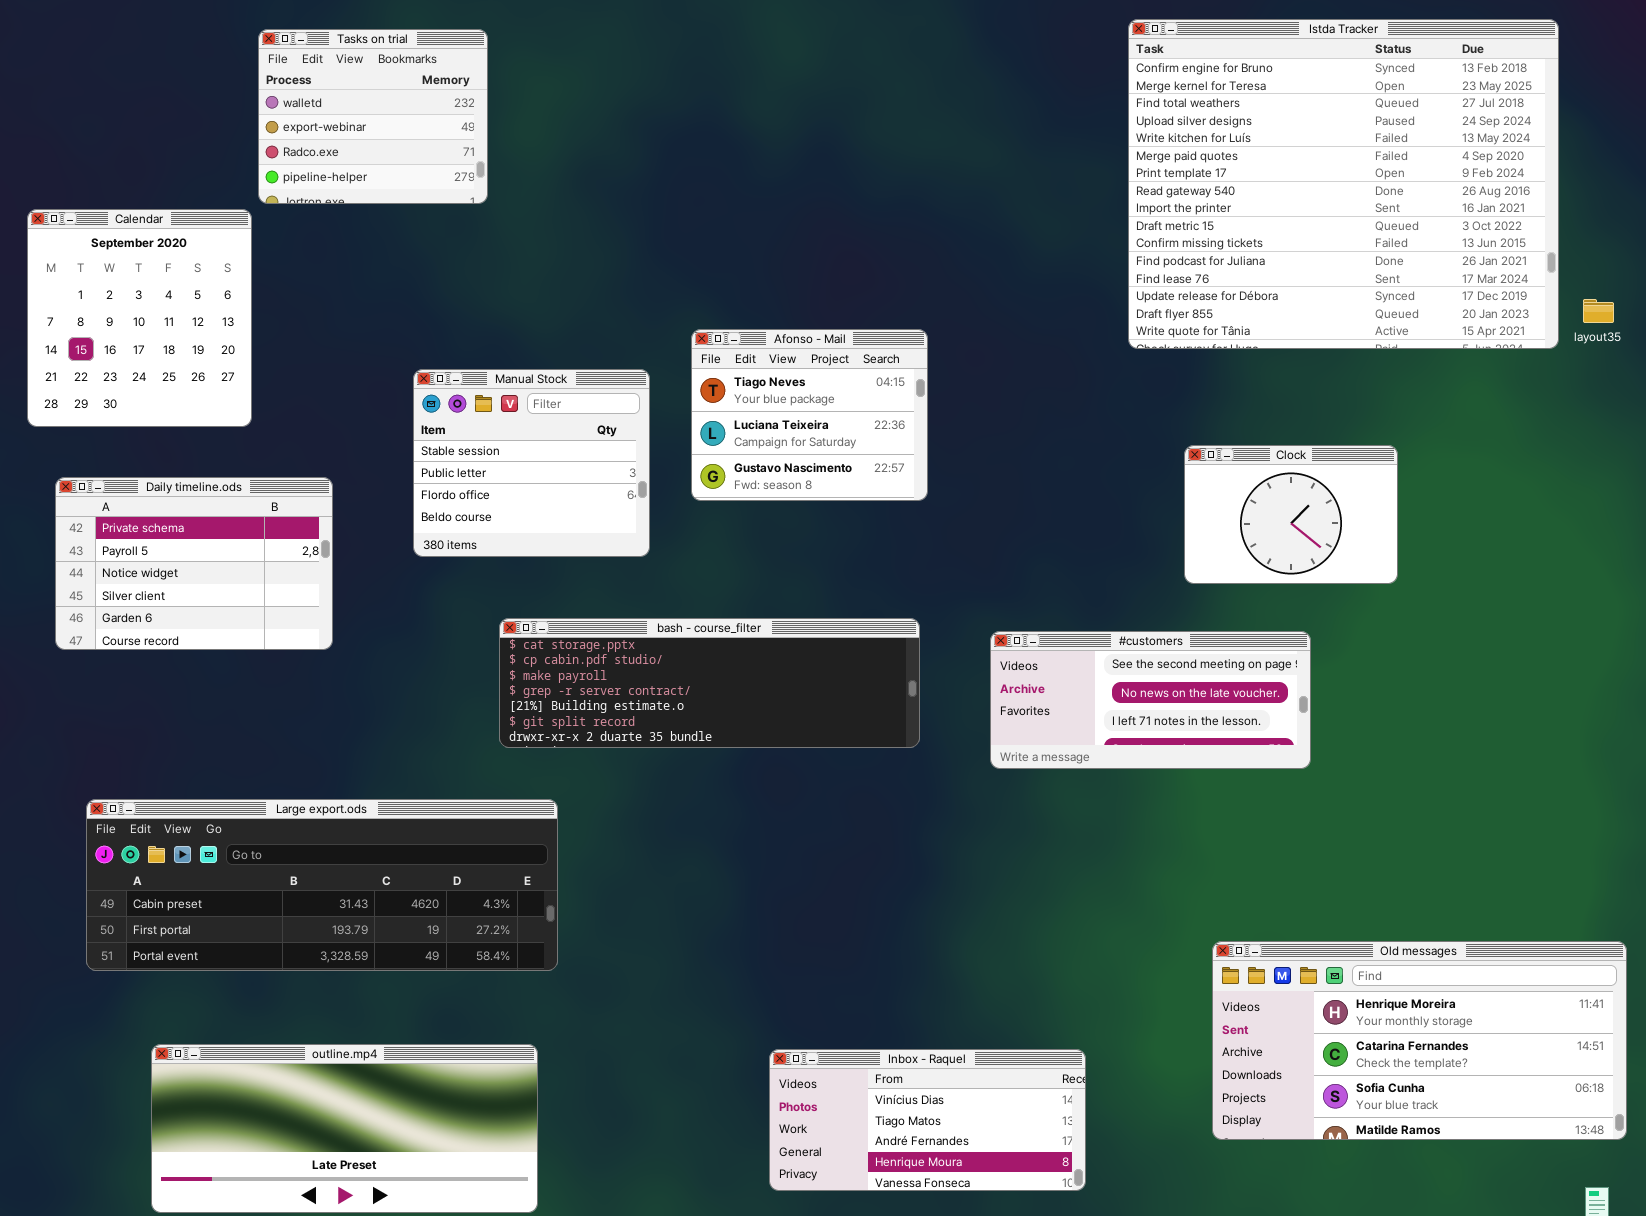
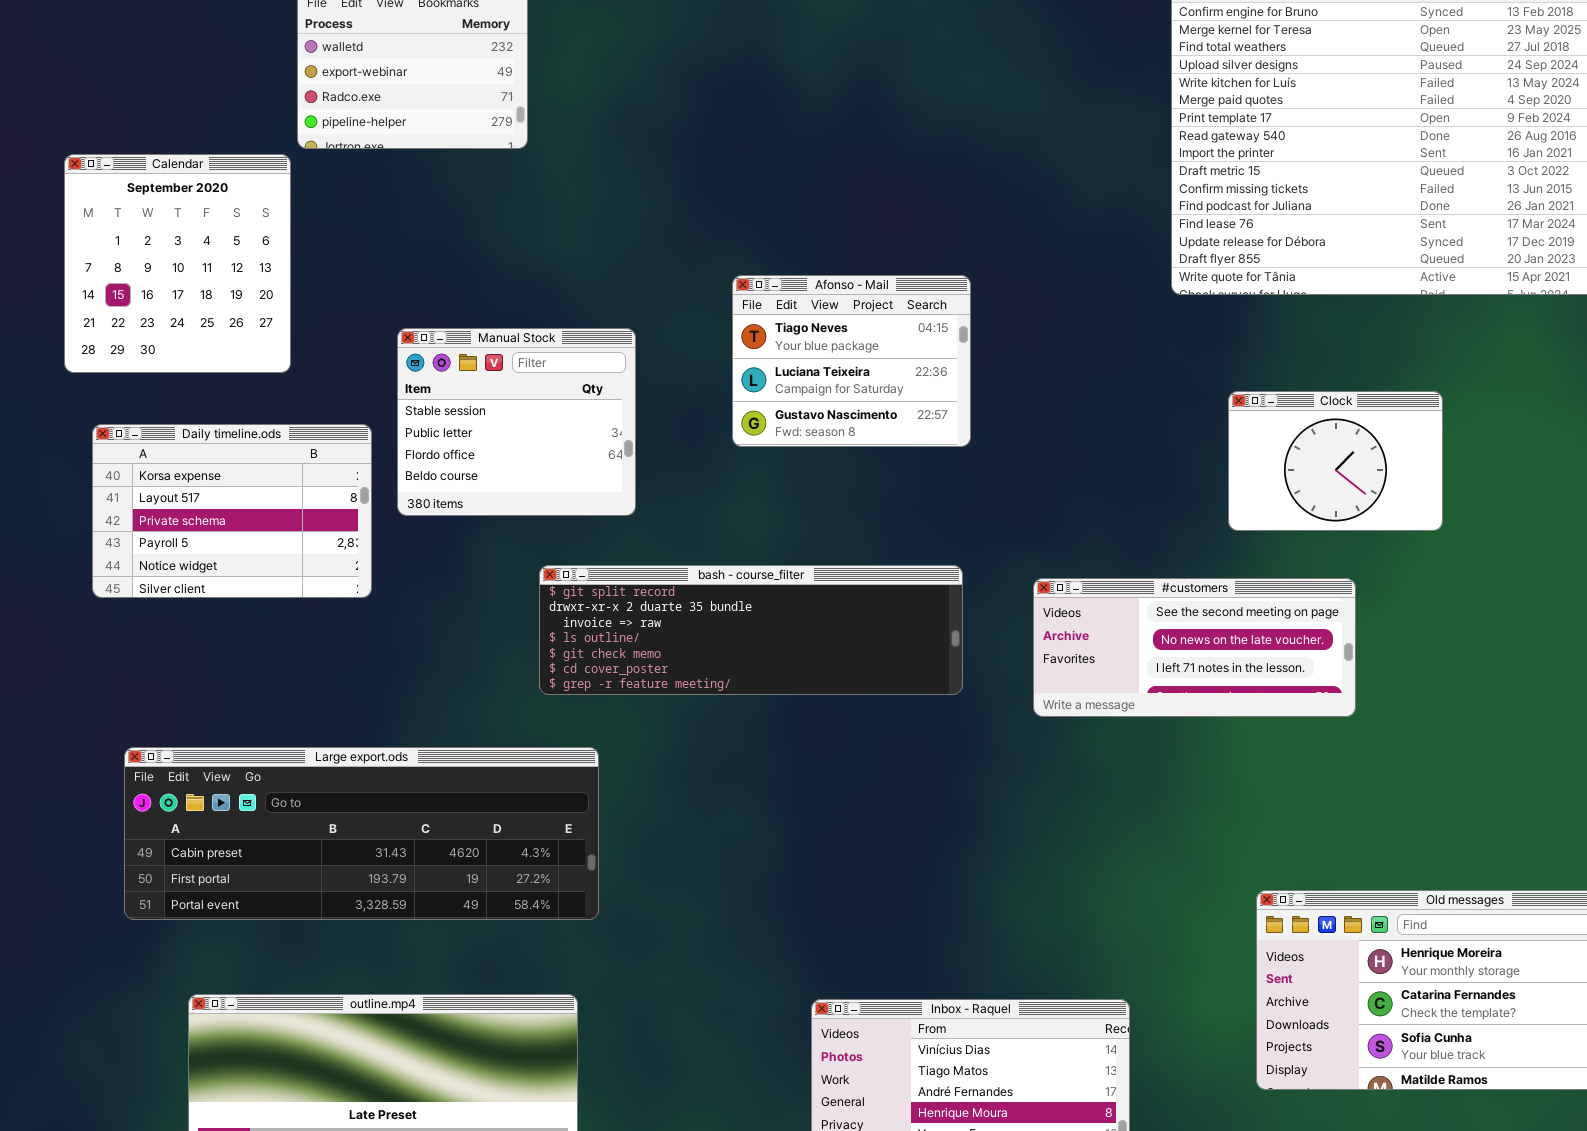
Manual Stock: [413,369,650,557] -> [397,328,636,516], moved
Daily timeline.ods: [55,477,333,650] -> [92,424,372,598], scrolled up 2 rows
bash - course_filter: [499,618,920,748] -> [539,565,963,695], scrolled down 5 rows

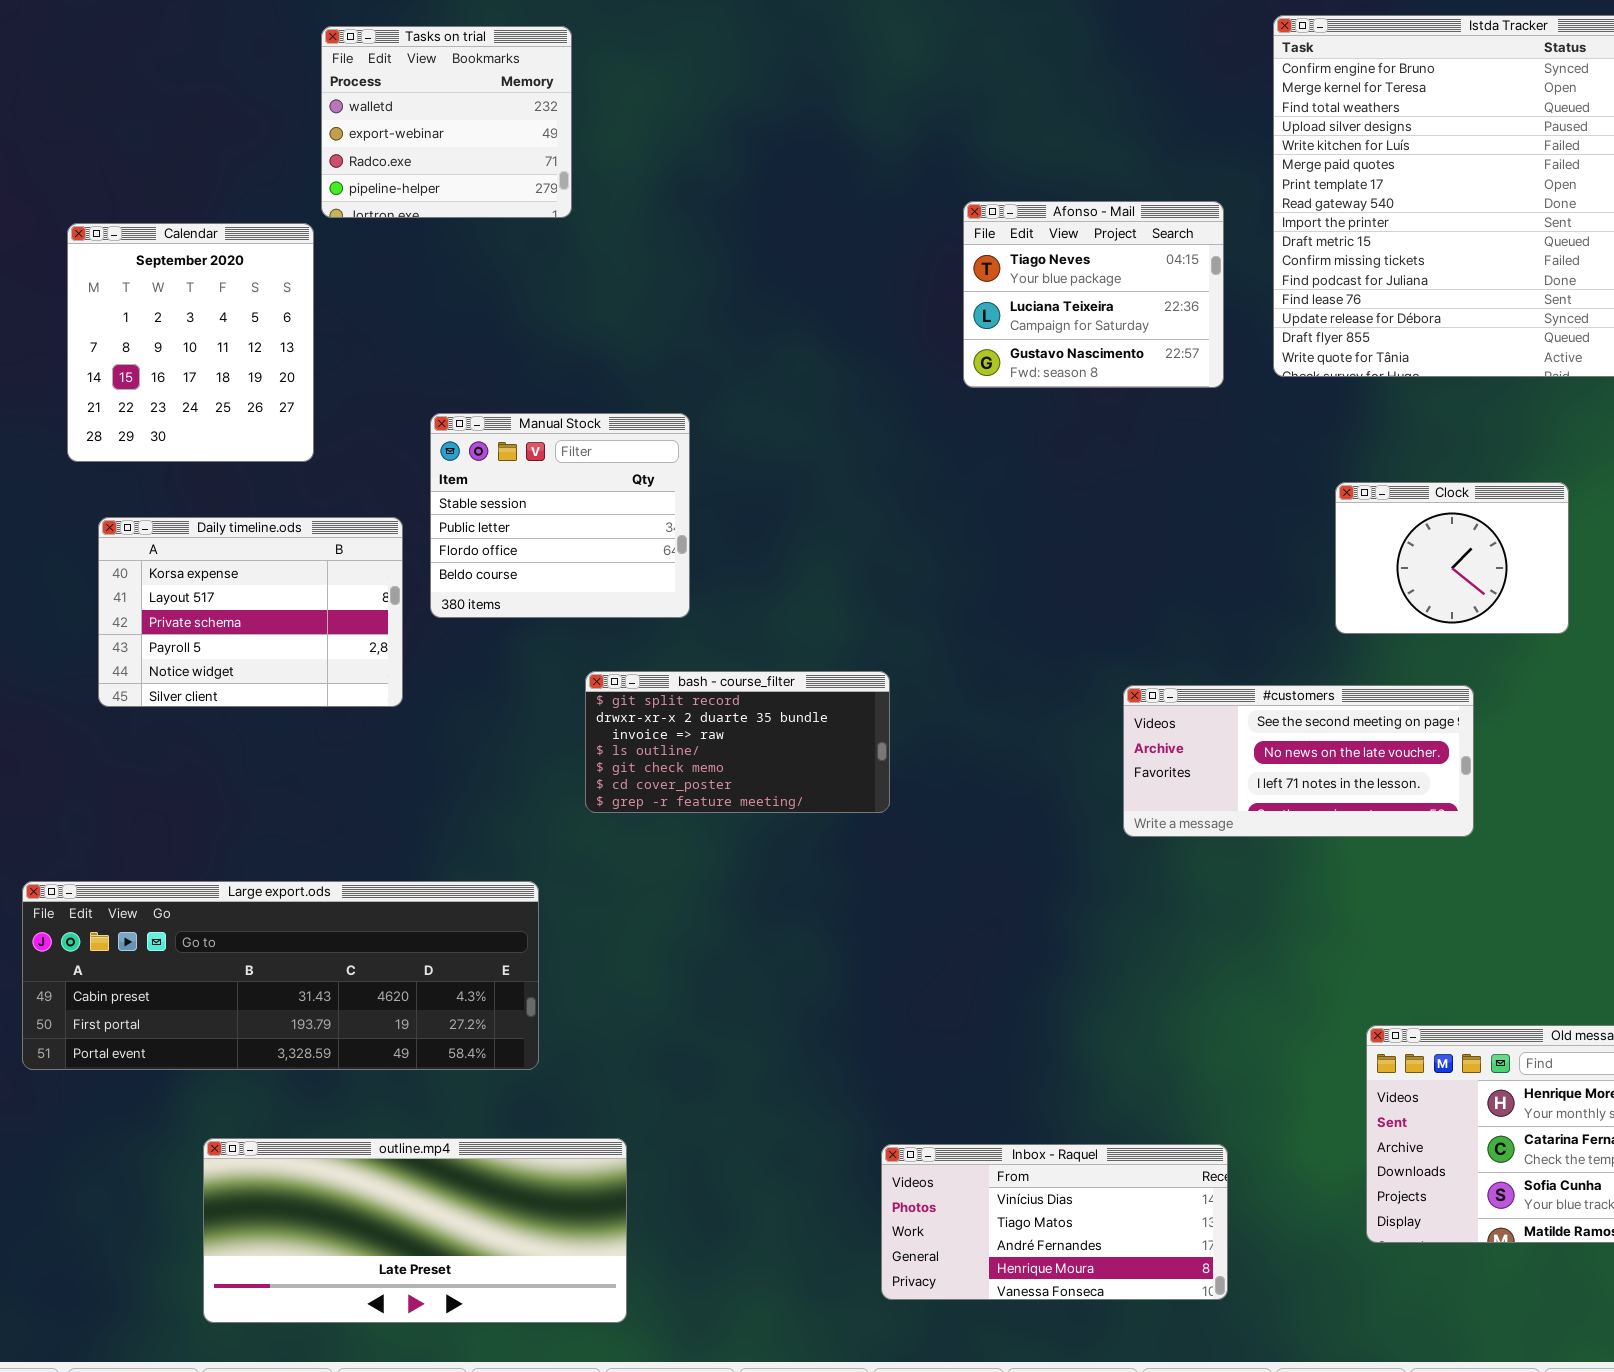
Afonso - Mail: [732,275,971,447] -> [963,201,1224,388], moved
bash - course_filter: [539,565,963,695] -> [585,671,890,813], resized
Large export.ods: [124,747,599,920] -> [22,881,539,1070], moved

